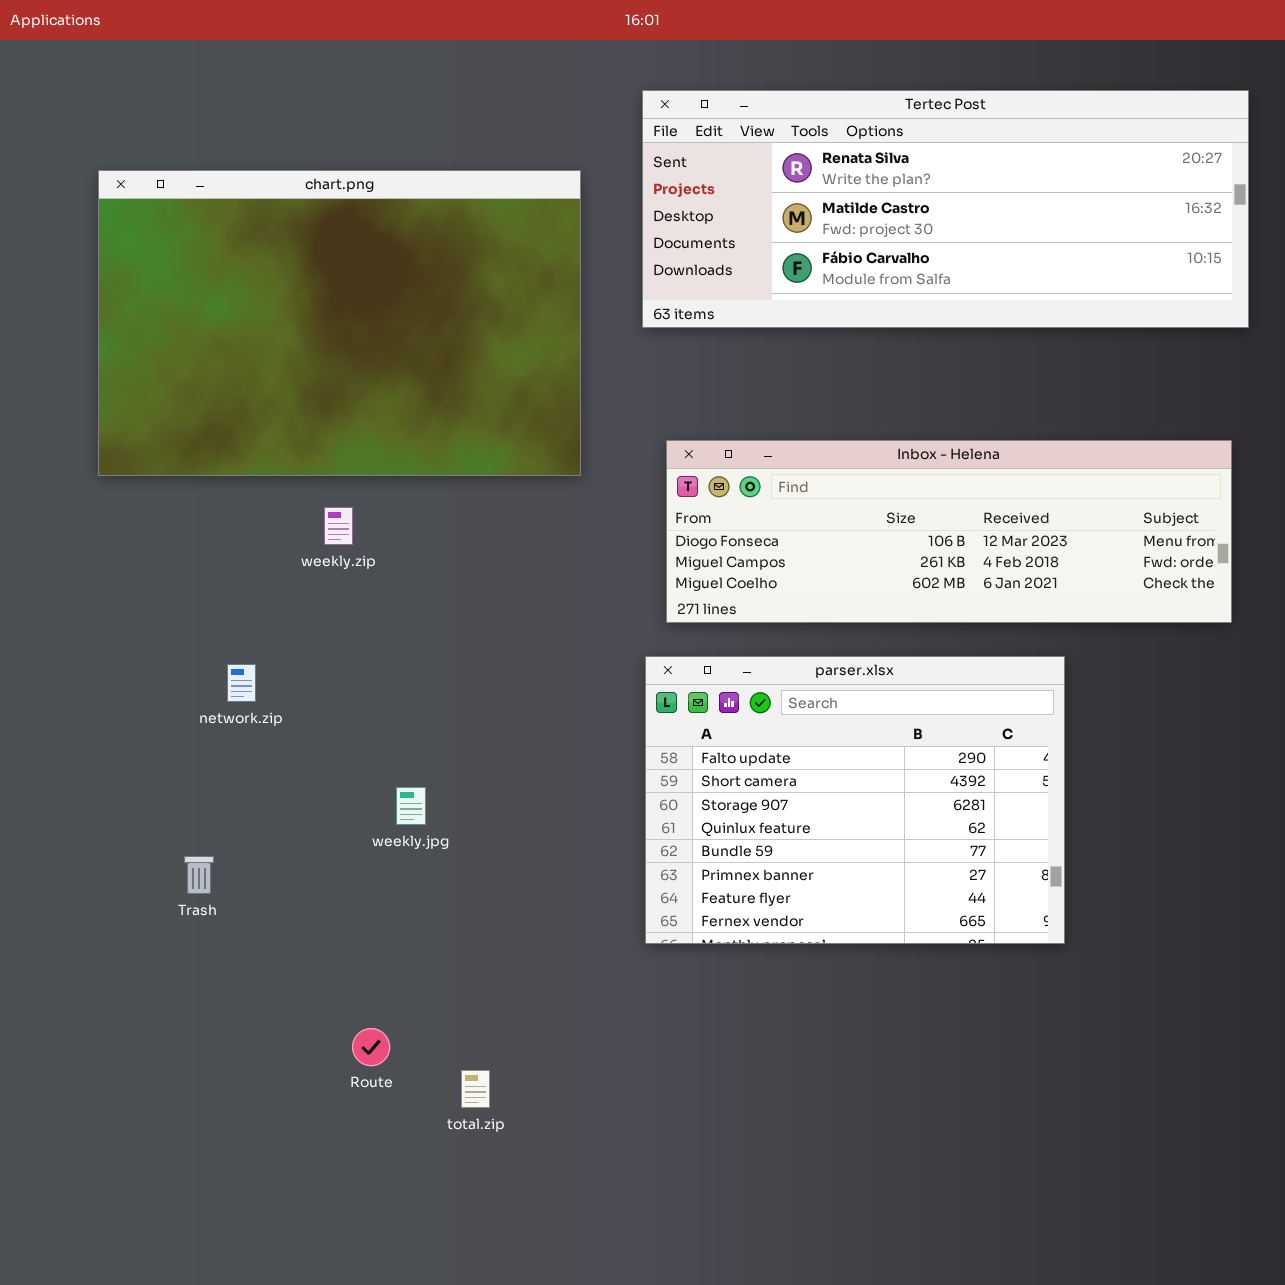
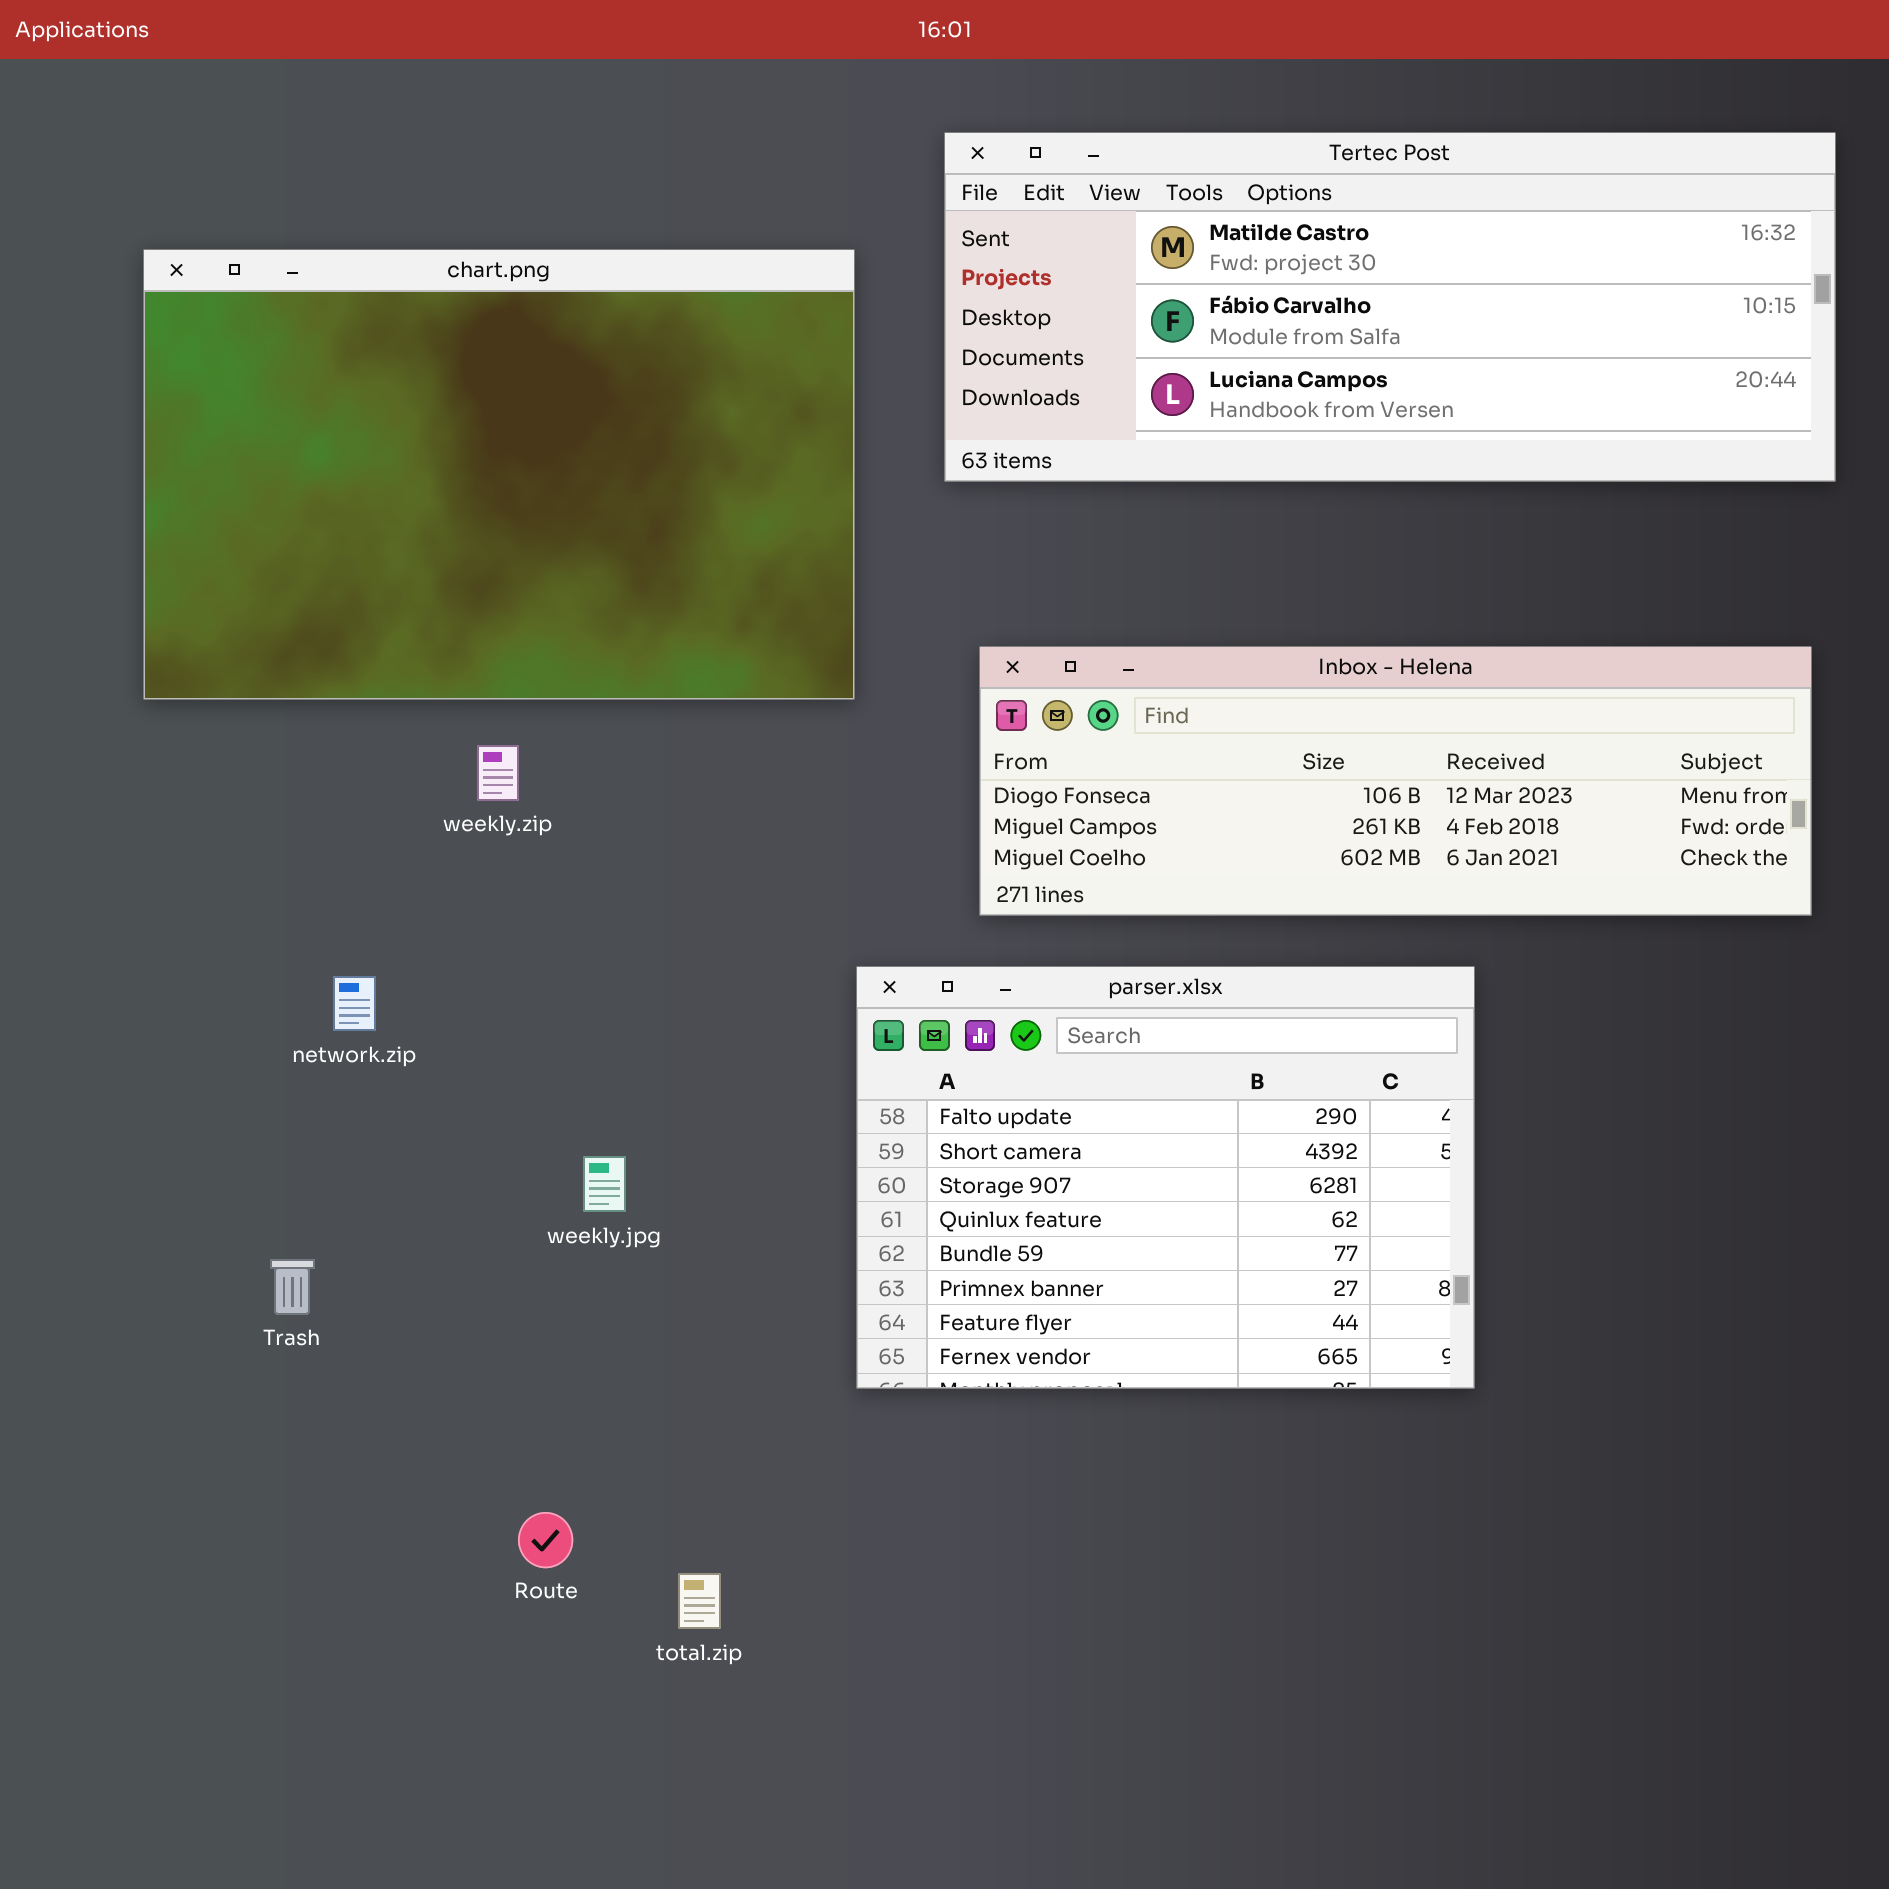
Tertec Post: [642,90,1249,328] -> [944,132,1836,482], scrolled down 1 row
parser.xlsx: [645,656,1065,944] -> [856,966,1475,1389], moved

